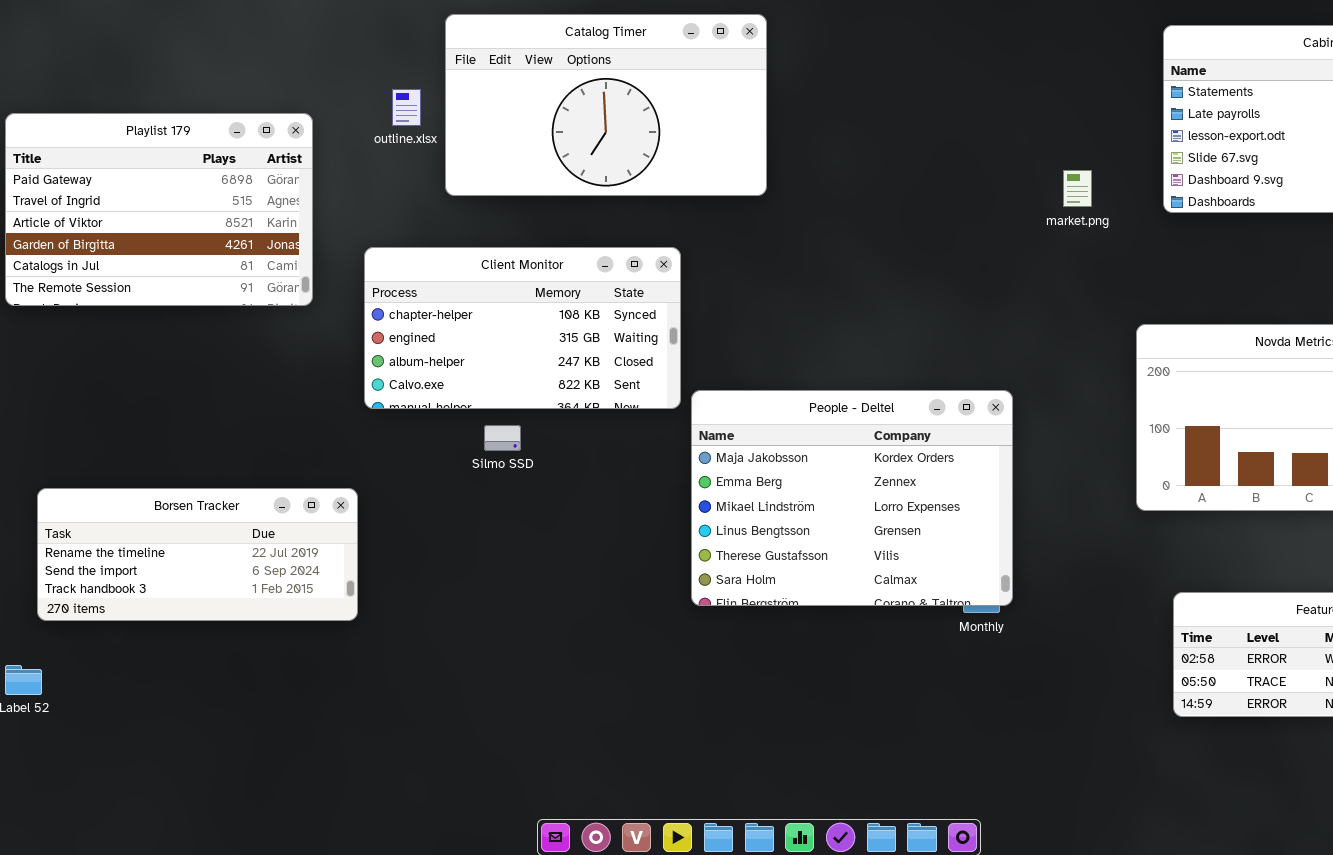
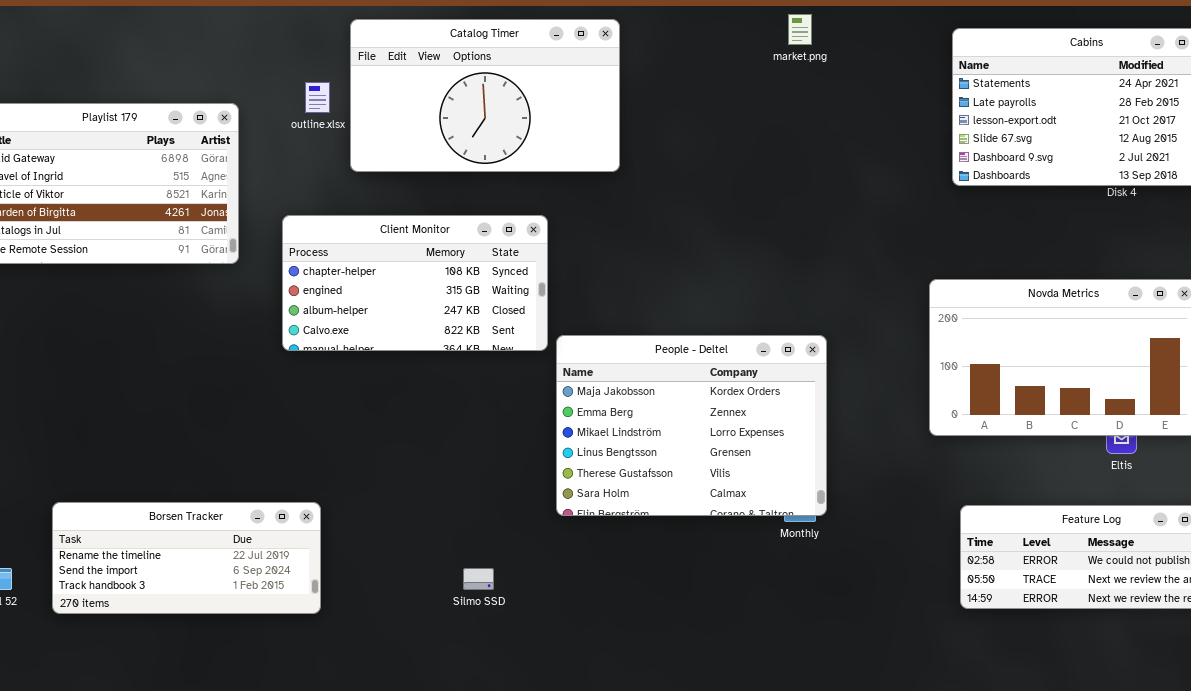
market.png: [1063,170,1092,207] -> [788,14,812,45], moved
Silmo SSD: [484,425,521,451] -> [463,568,494,590], moved
Borsen Tracker: [37,488,358,621] -> [52,502,321,614], moved

